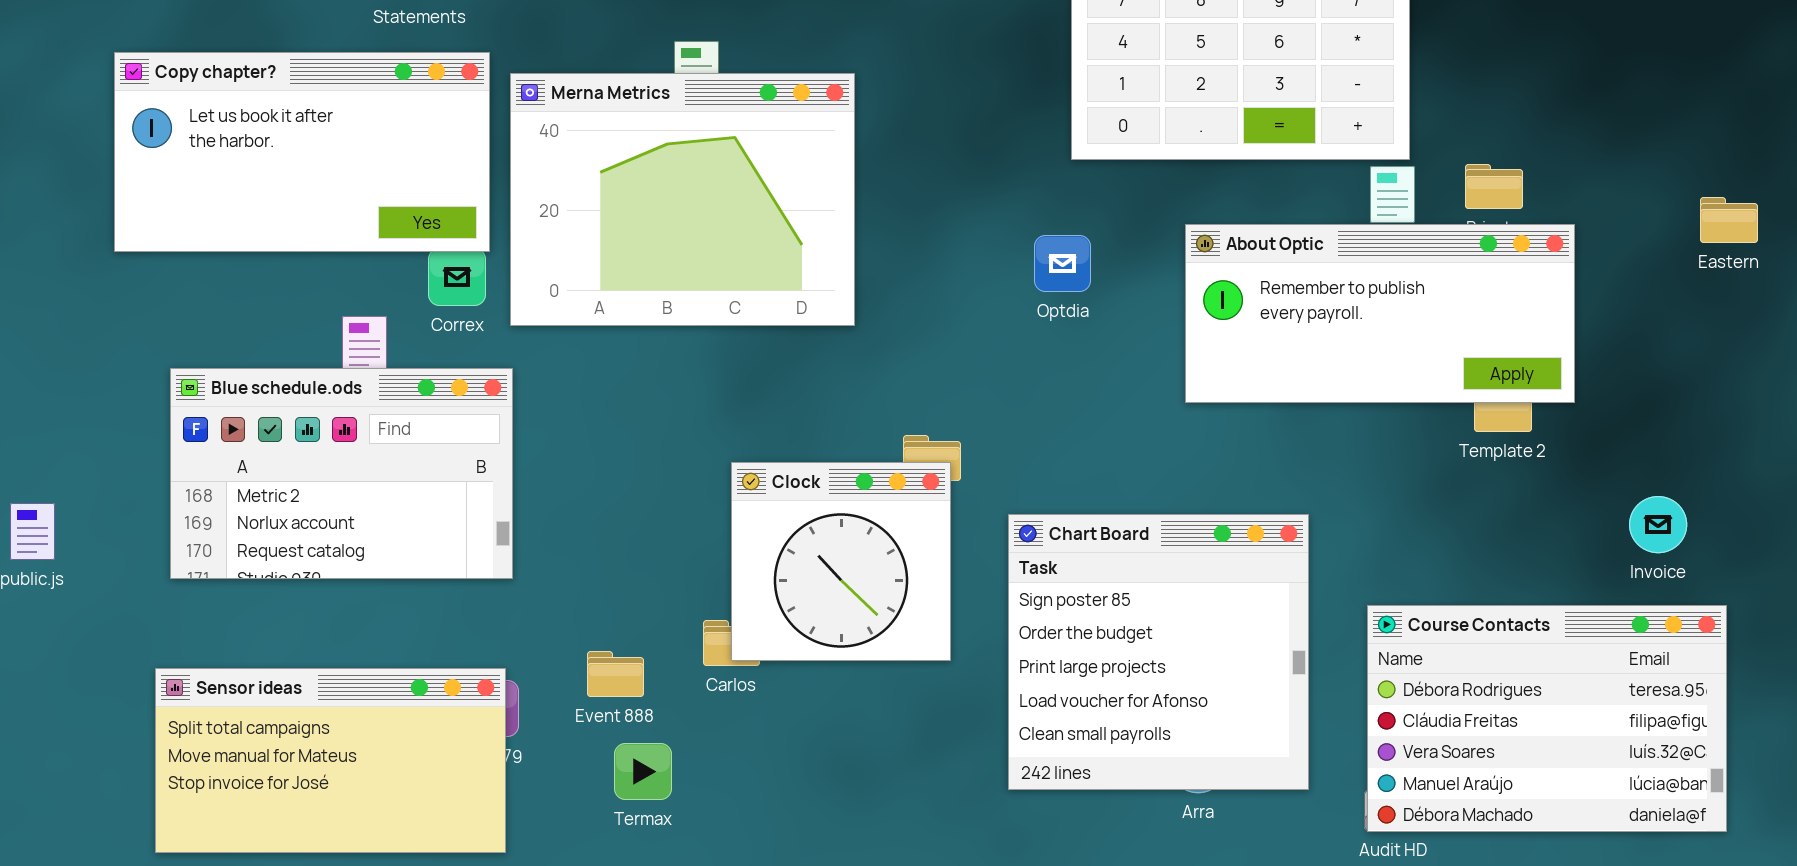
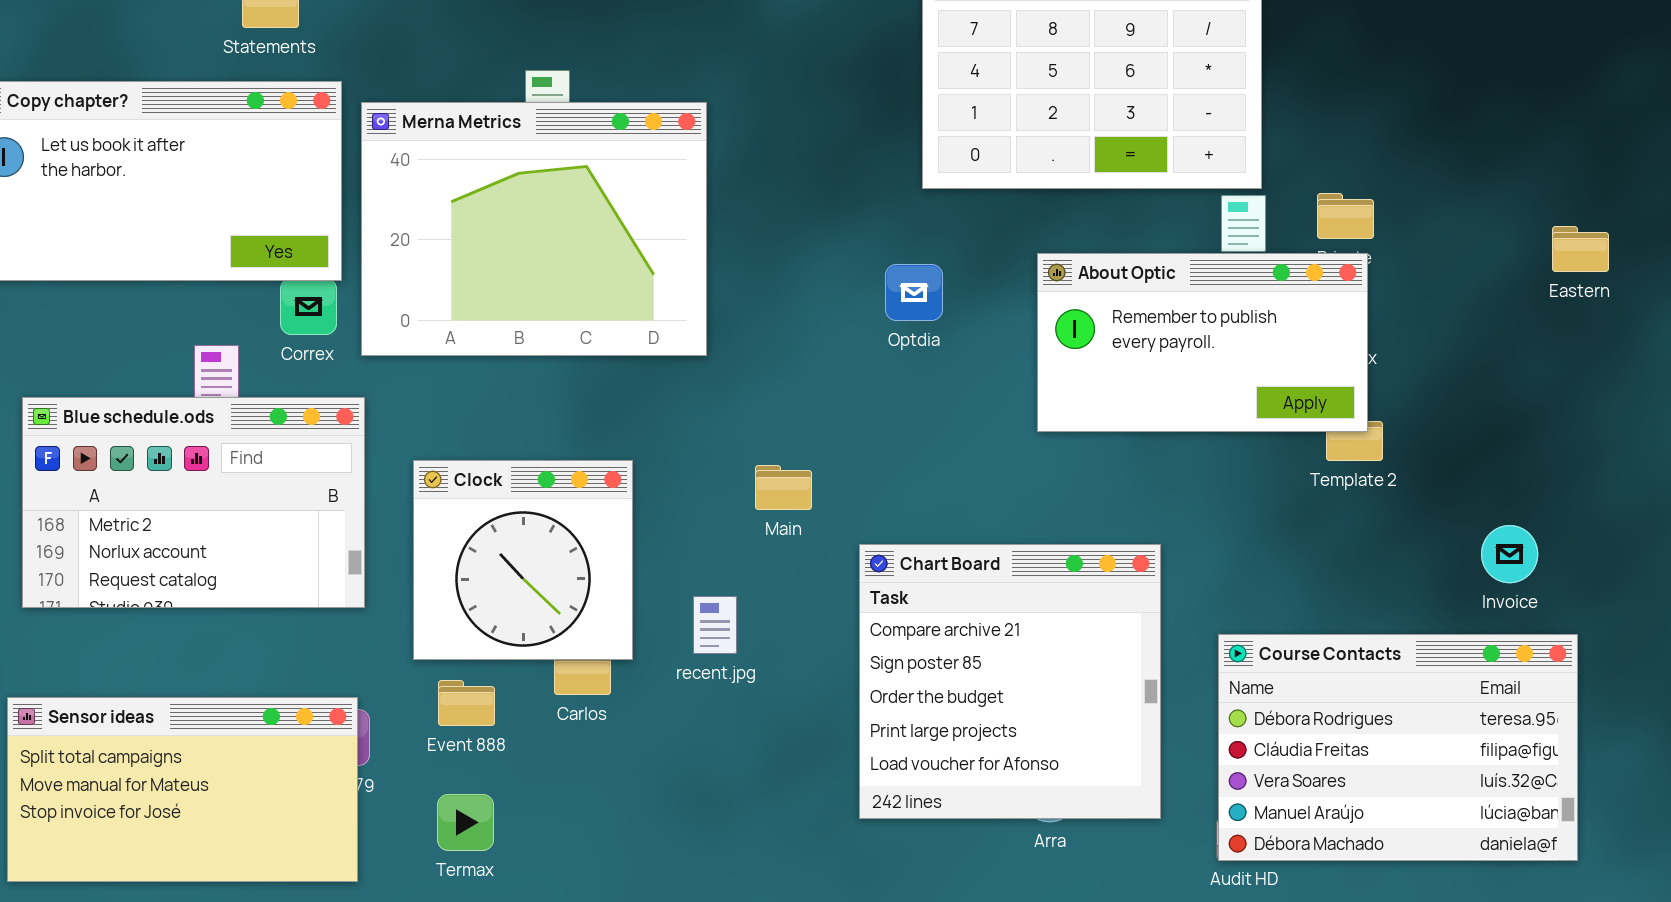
About Optic: [1185,224,1575,403] -> [1037,253,1368,432], resized
Clock: [731,462,951,661] -> [413,460,633,660], moved
Chart Board: [1008,514,1309,790] -> [859,544,1161,819], scrolled up 1 row
Termax: [614,743,672,800] -> [437,794,494,851], moved

